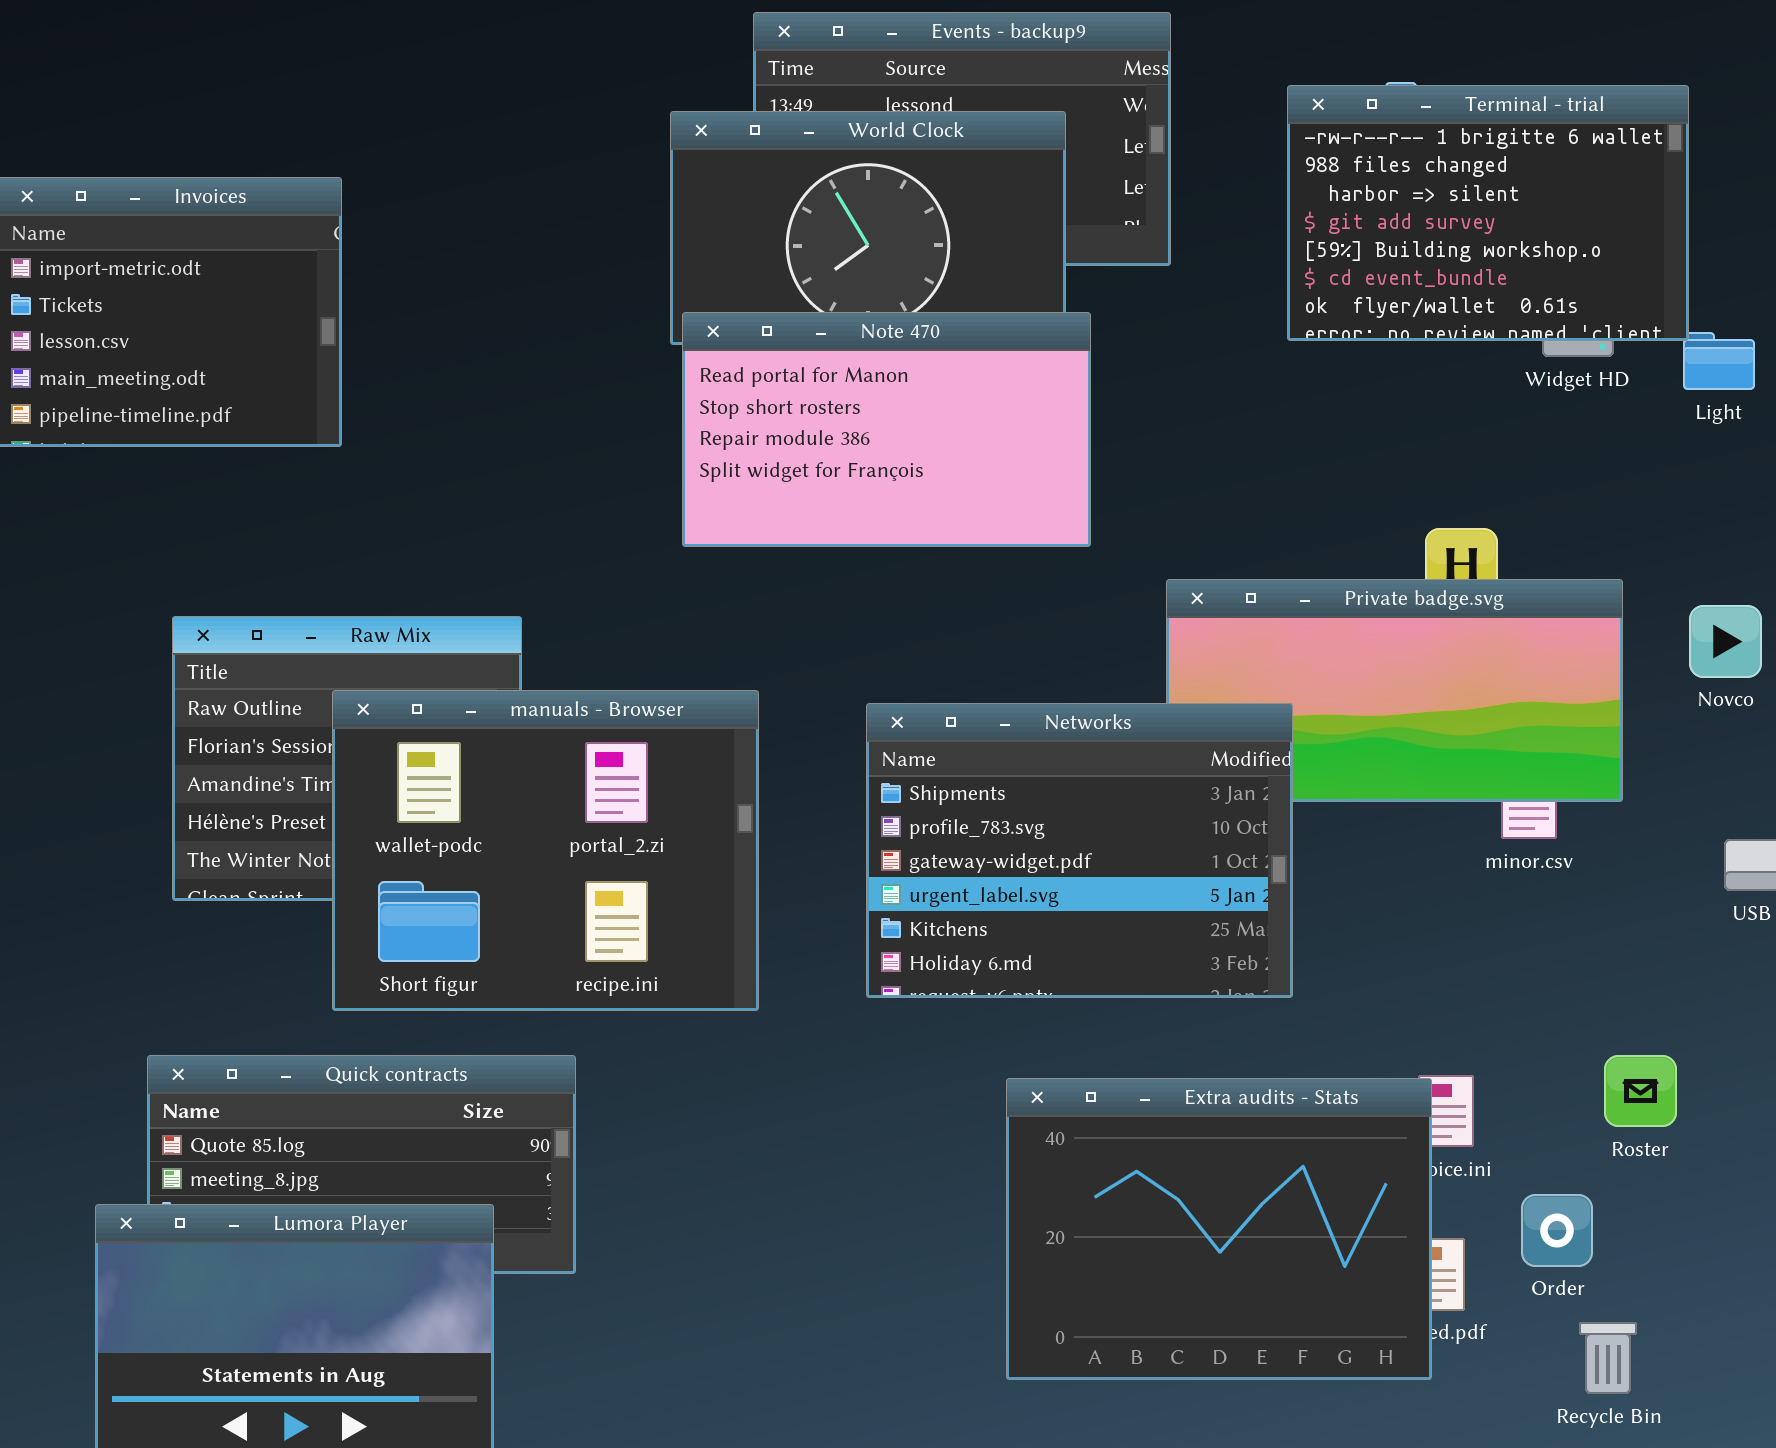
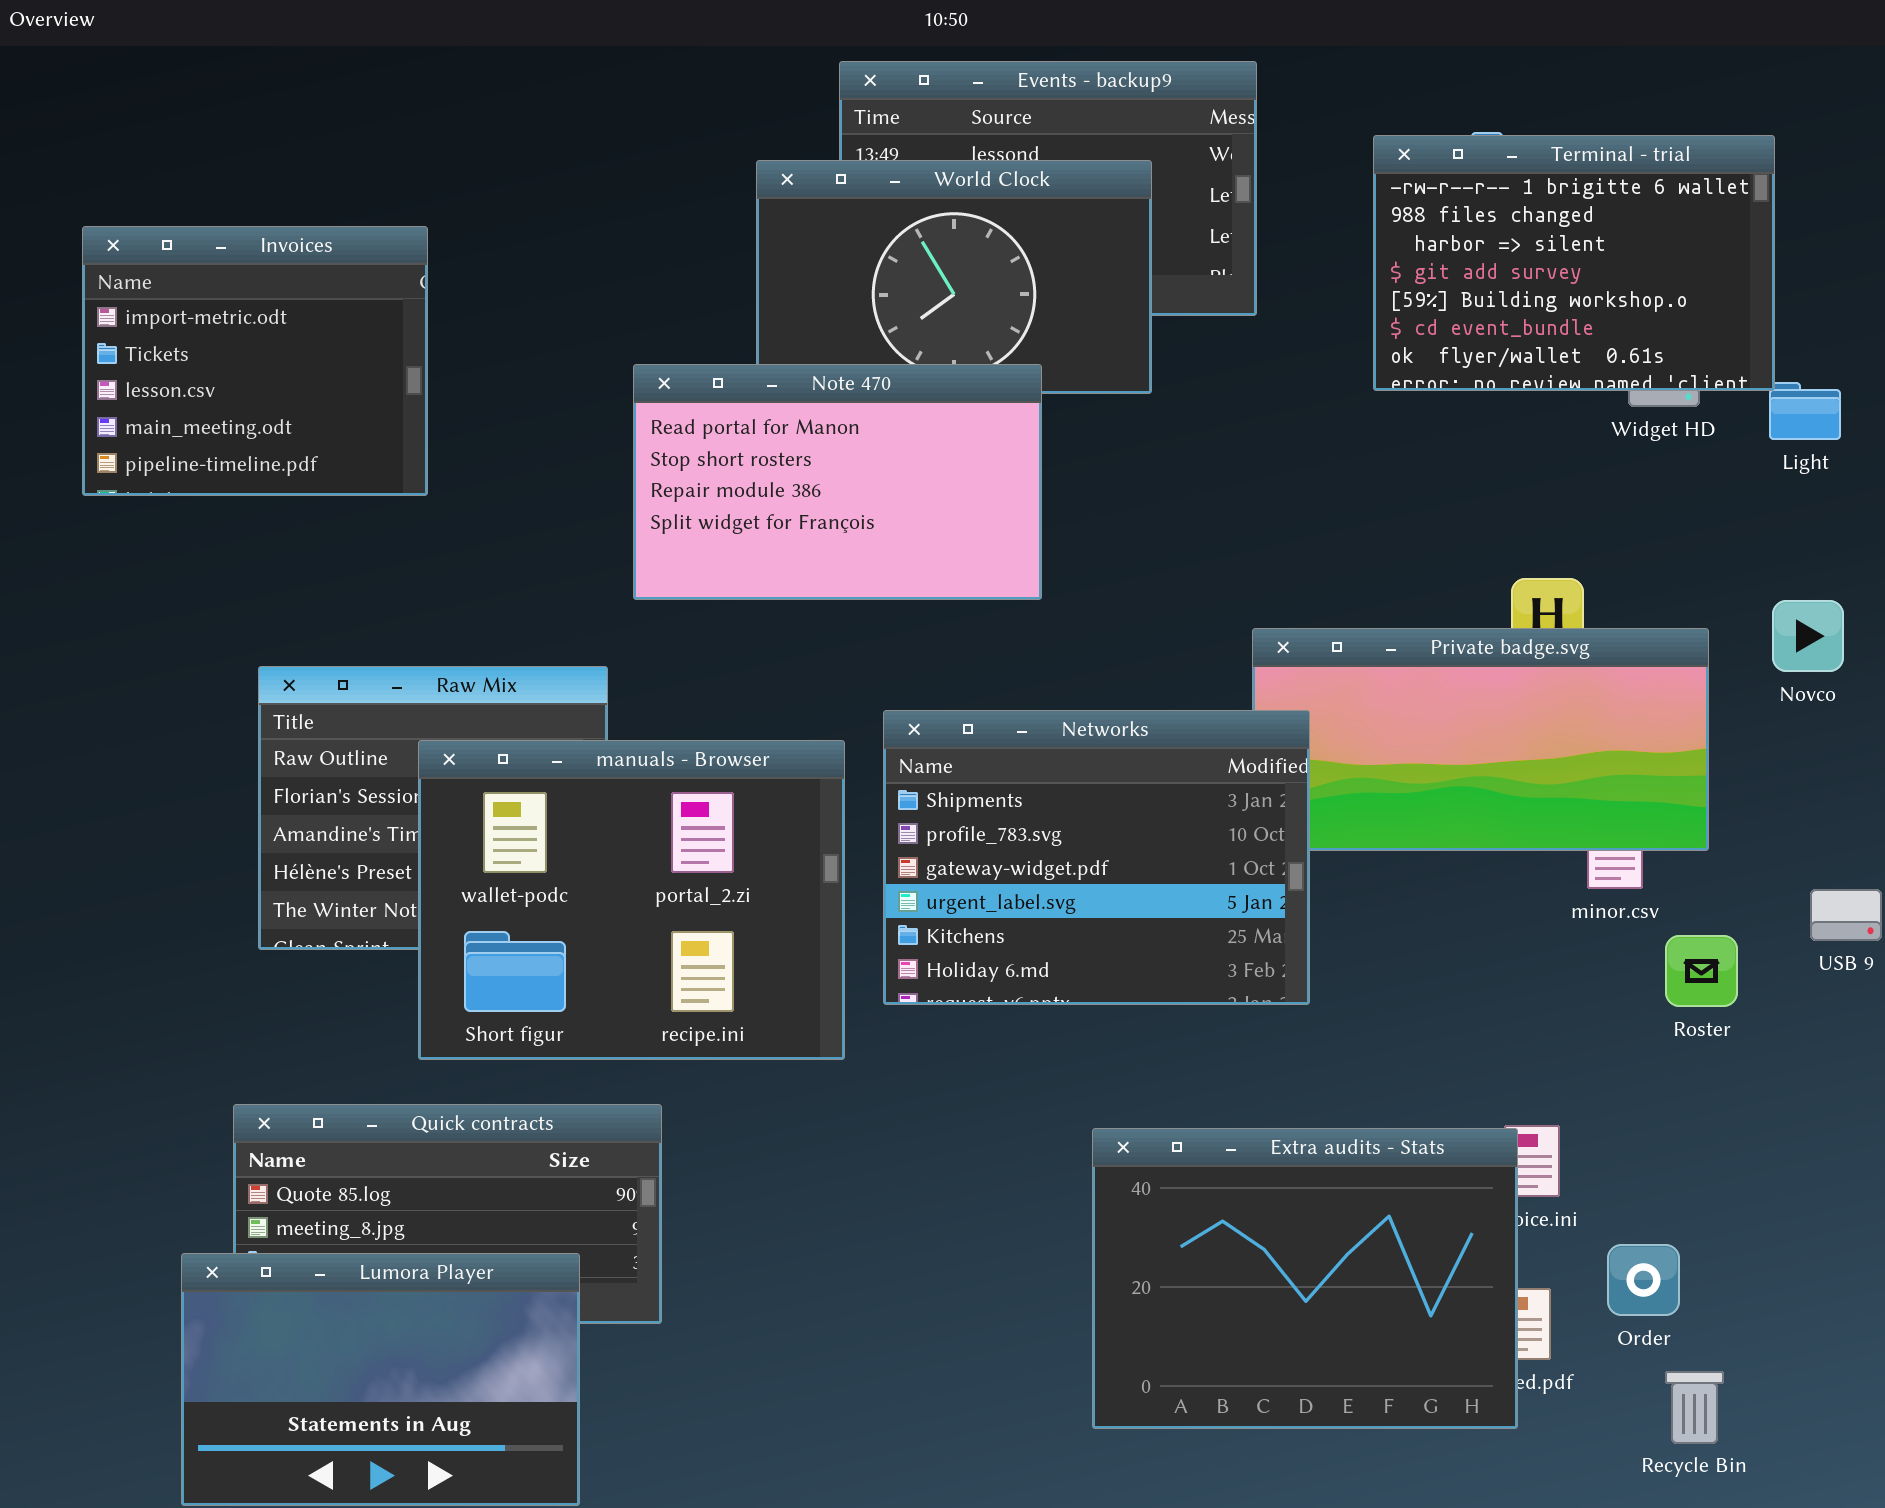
Note 470: [682,312,1091,547] -> [633,364,1042,600], moved
Novco: [1689,605,1762,678] -> [1772,600,1844,672], moved
Networks: [866,703,1293,998] -> [883,710,1310,1005], moved
Roster: [1604,1055,1677,1127] -> [1665,935,1738,1007], moved

